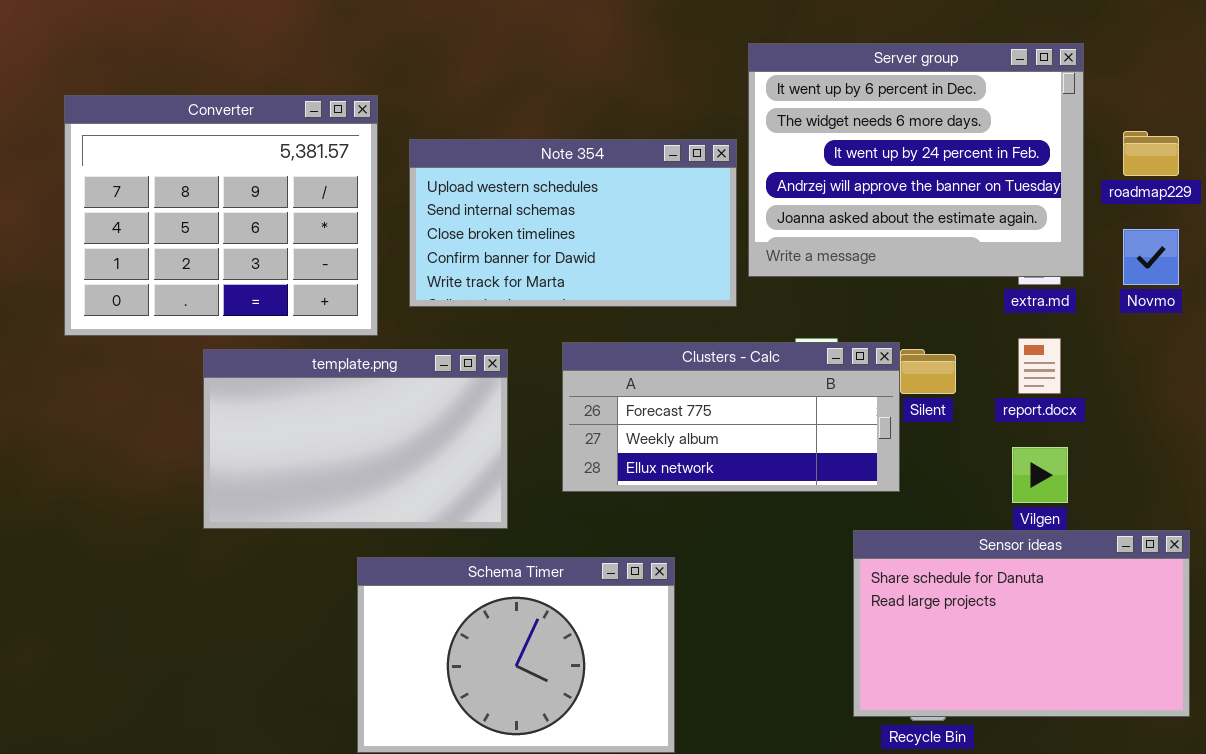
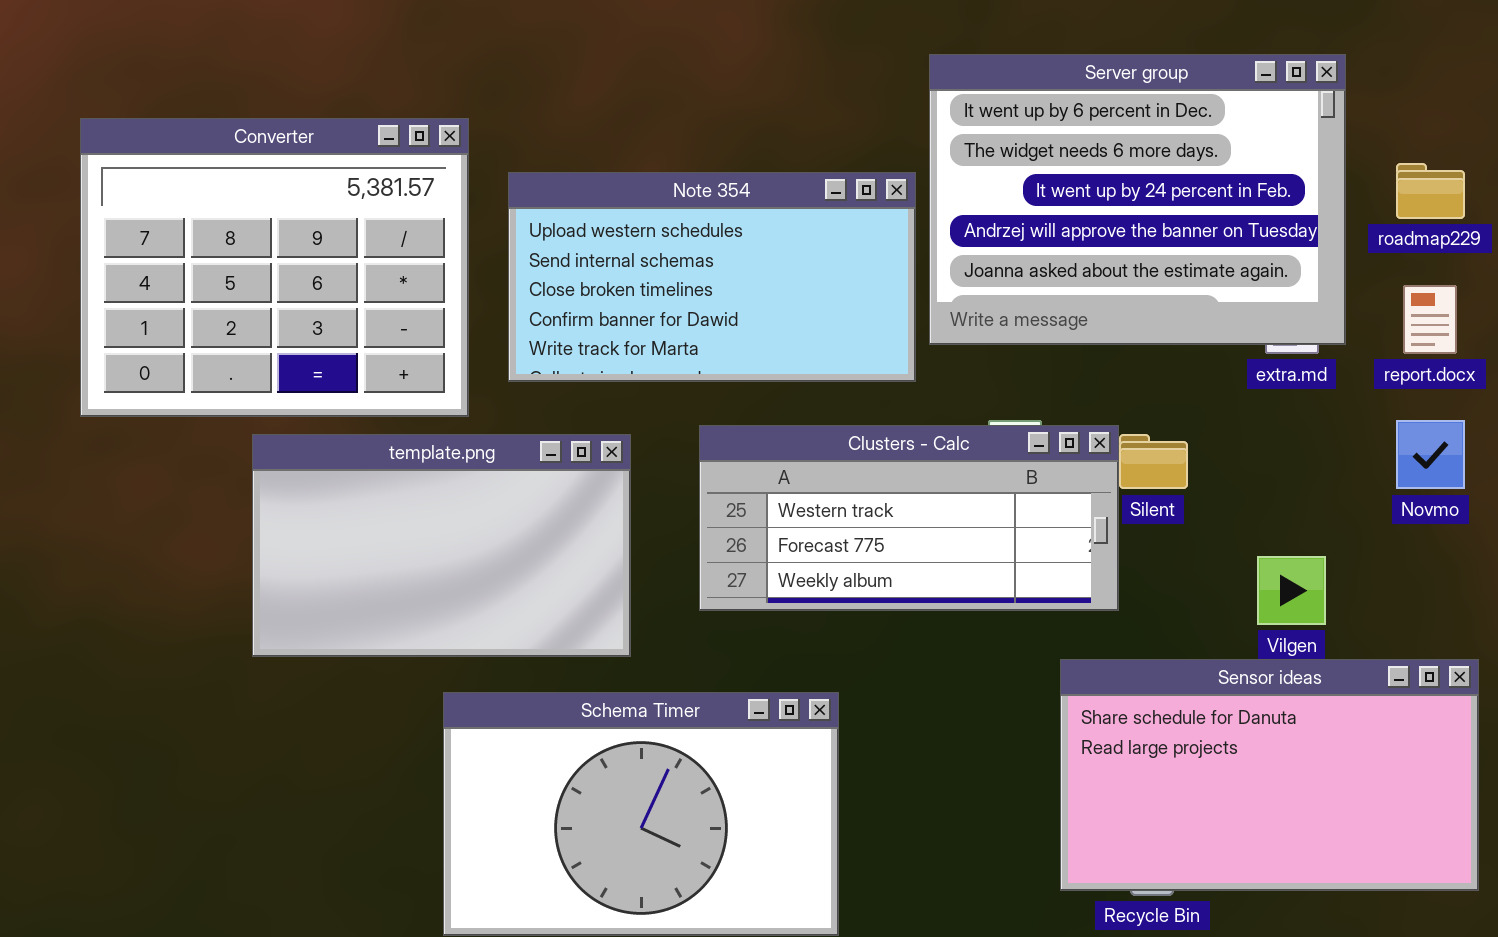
Novmo: [1123,229,1179,285] -> [1396,420,1465,489], moved
report.docx: [1018,338,1061,394] -> [1403,285,1457,354], moved
Clusters - Calc: [562,342,900,492] -> [699,425,1119,611], scrolled up 1 row

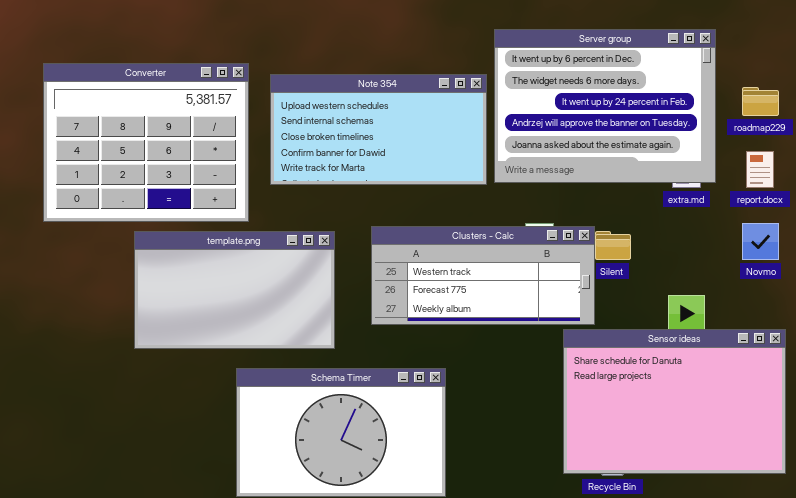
Note 354: [508,172,916,382] -> [270,74,487,185], moved
Sensor ideas: [1060,659,1479,891] -> [563,329,786,474], resized

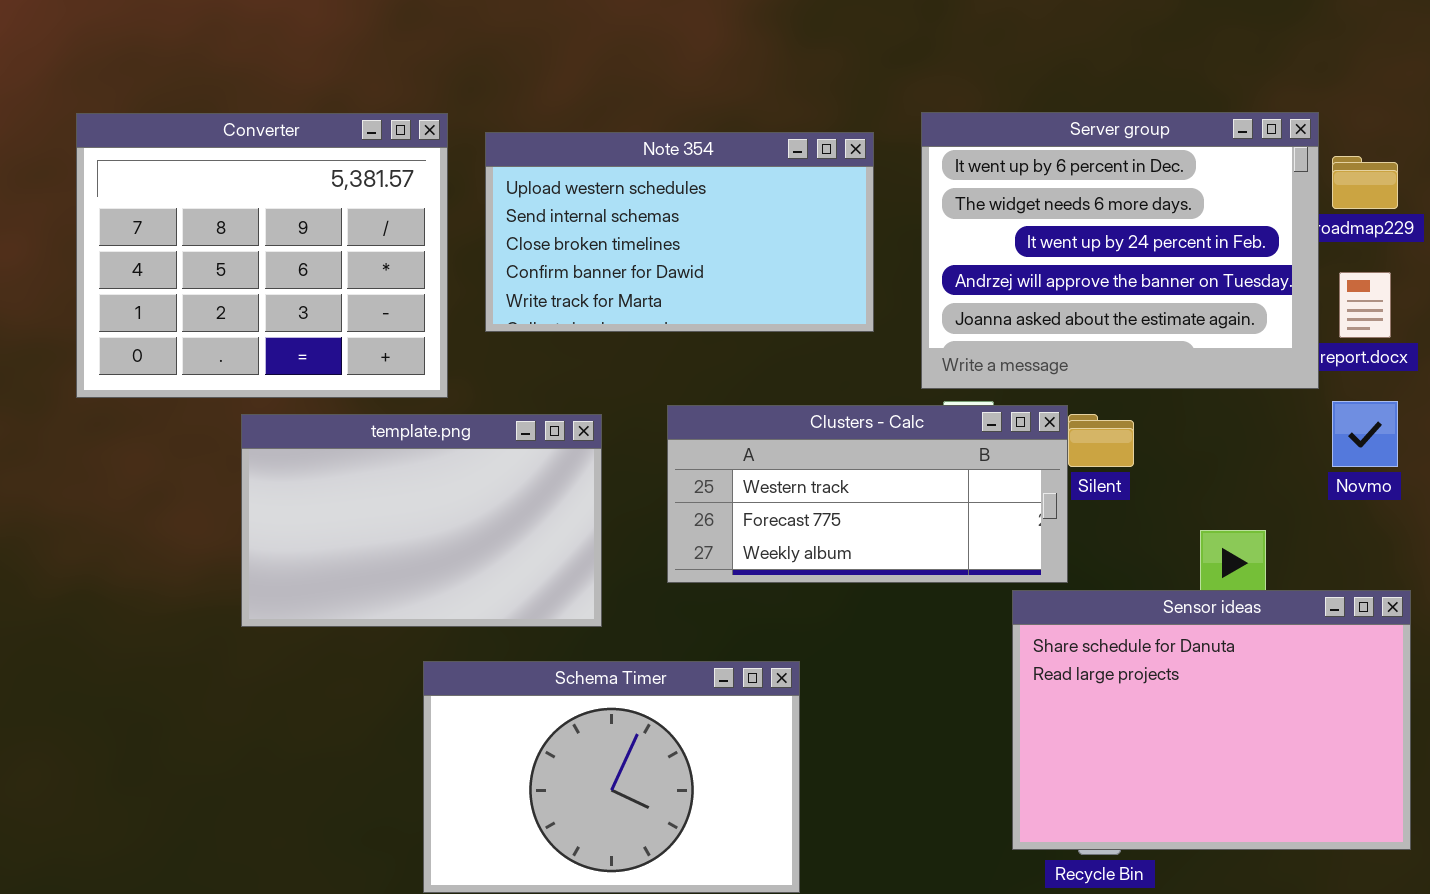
Server group: [494,29,716,183] -> [921,112,1319,389], moved

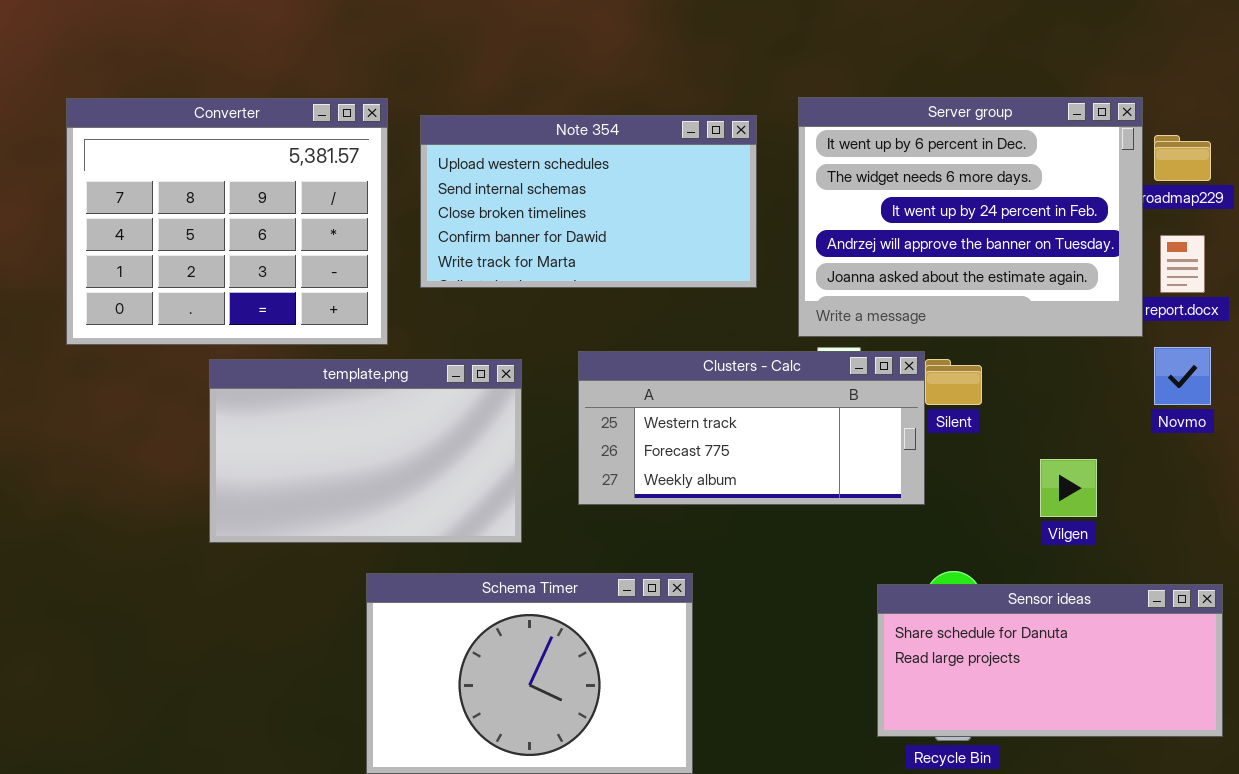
Sensor ideas: [1012,590,1411,850] -> [877,584,1223,737], resized

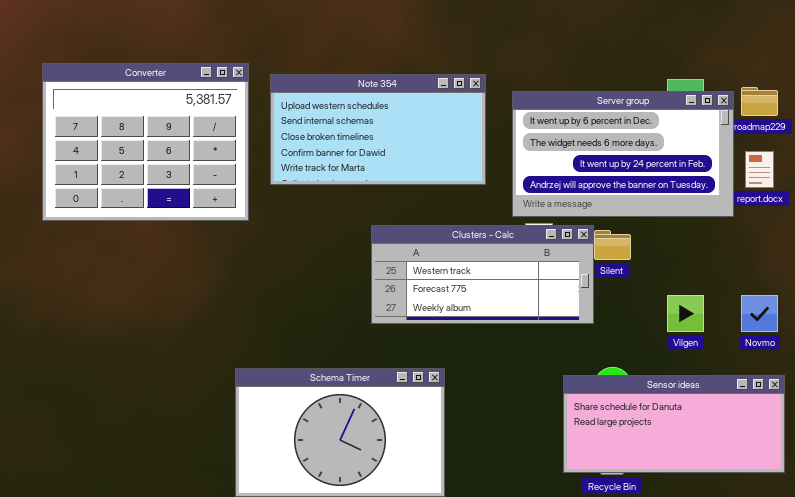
Server group: [798,97,1143,337] -> [512,91,734,217], resized
Novmo: [1154,347,1211,405] -> [741,295,778,332], moved
template.png: [209,359,522,543] -> none, closed

